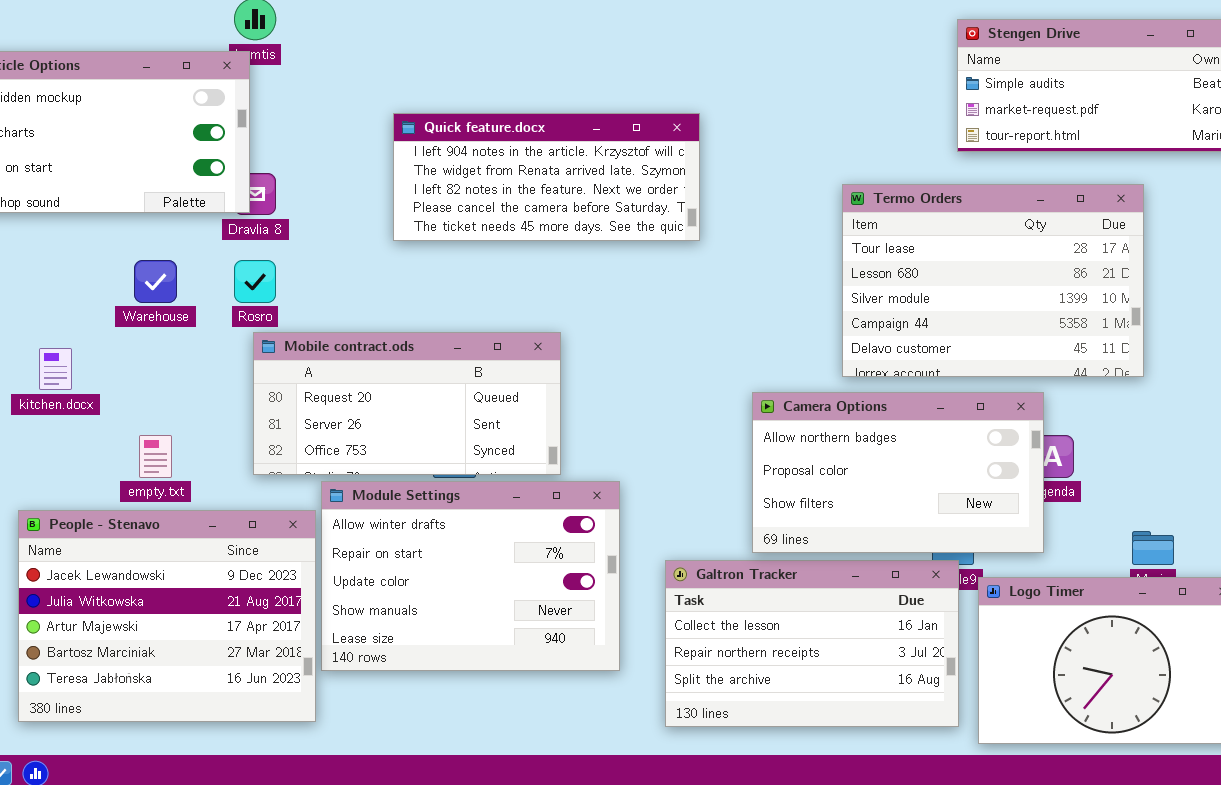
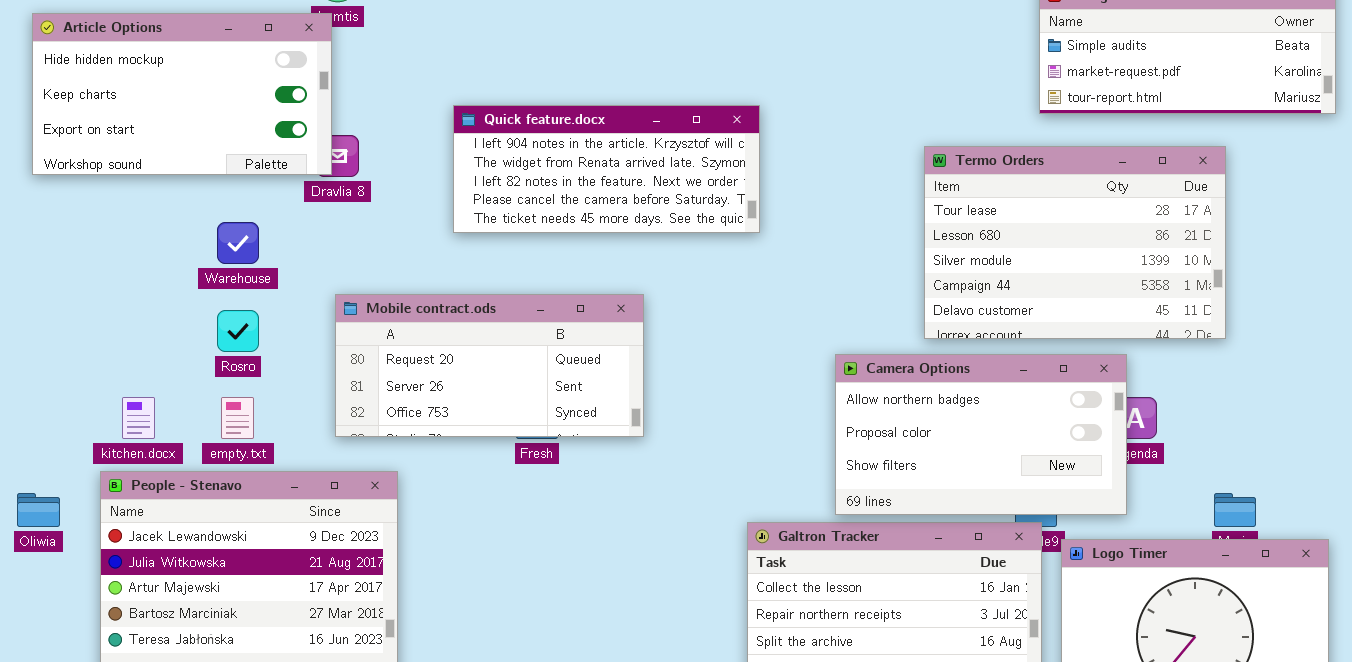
Quick feature.docx: [393,113,700,241] -> [453,105,760,233], moved
Rosro: [234,260,276,303] -> [217,310,259,352], moved
kitchen.docx: [39,348,72,390] -> [122,397,155,439], moved
Module Settings: [321,481,620,671] -> none, closed

